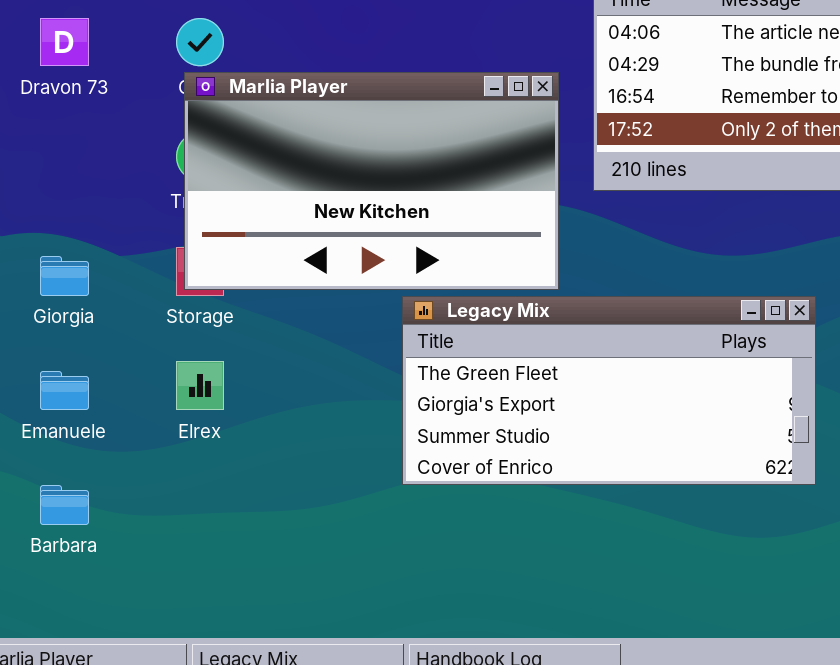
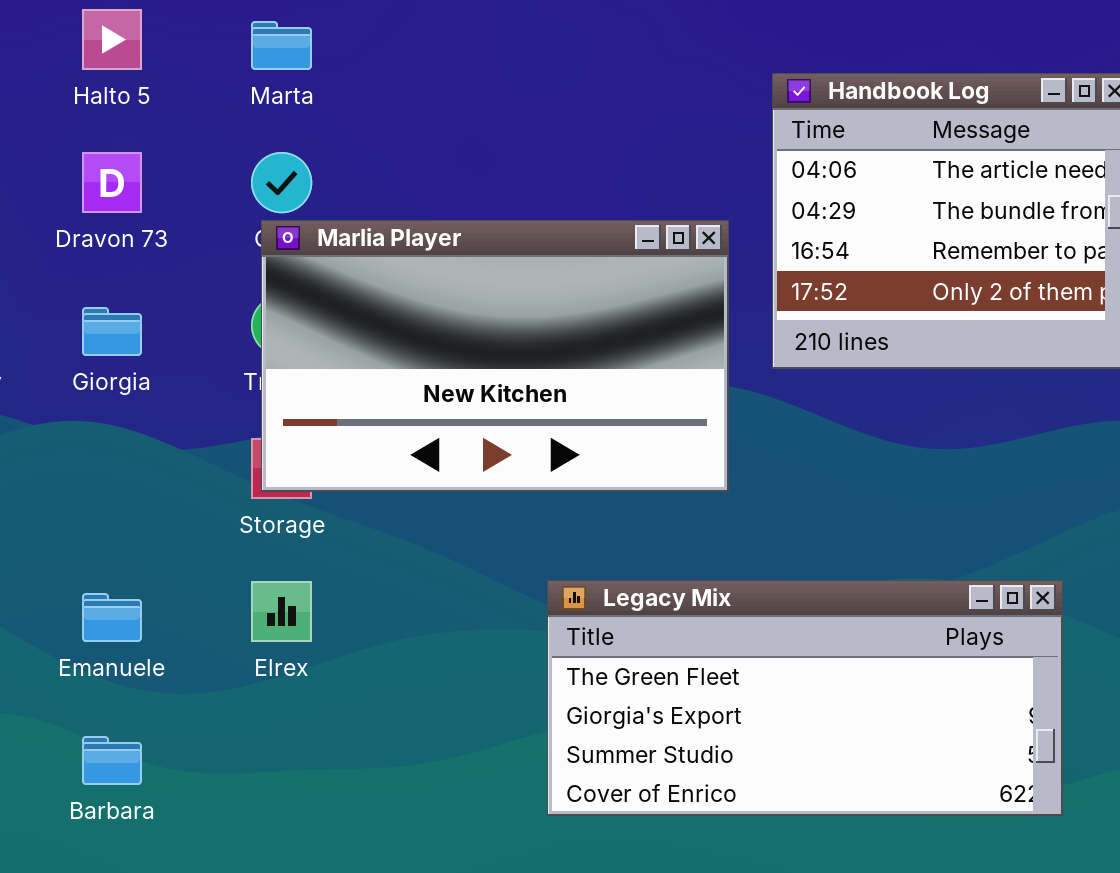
Giorgia: [40,256,89,296] -> [82,307,142,356], moved
Legacy Mix: [402,296,816,485] -> [547,580,1063,816], moved

